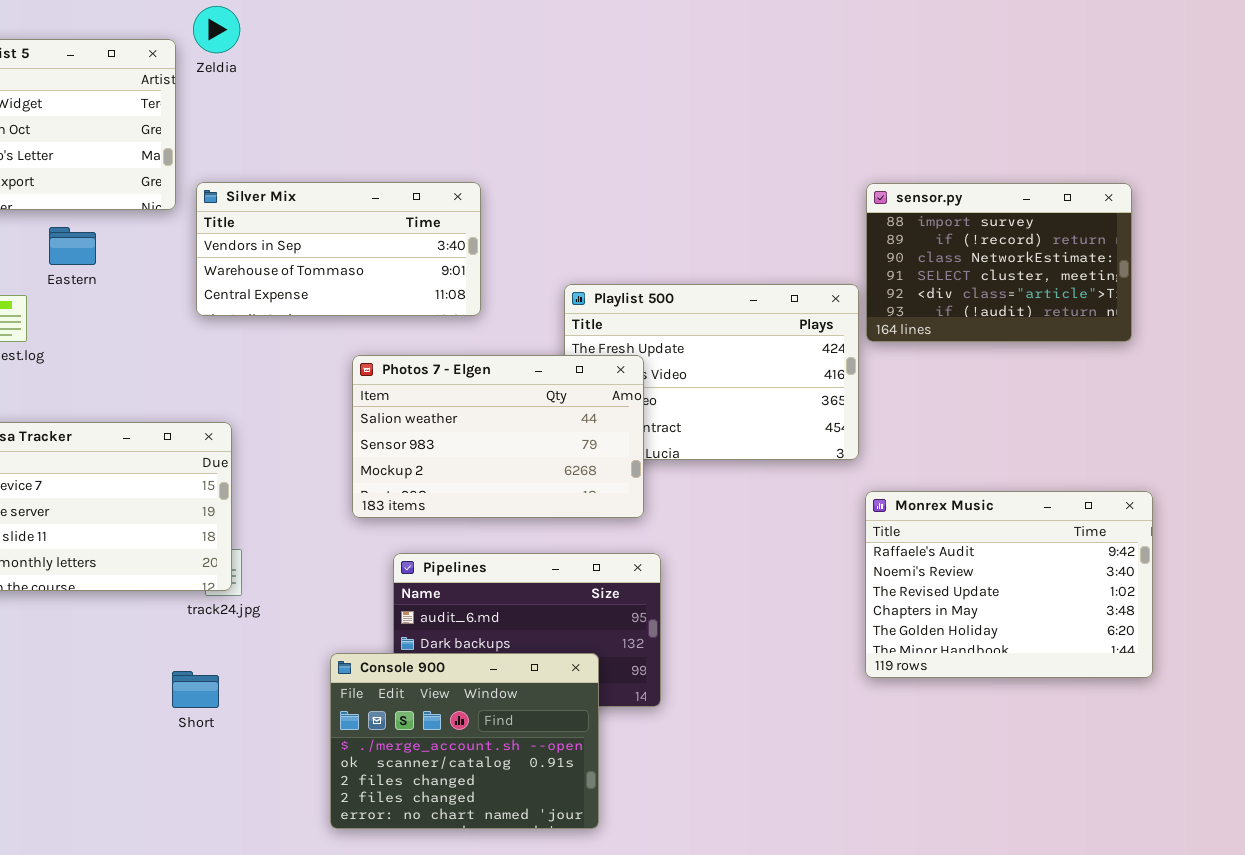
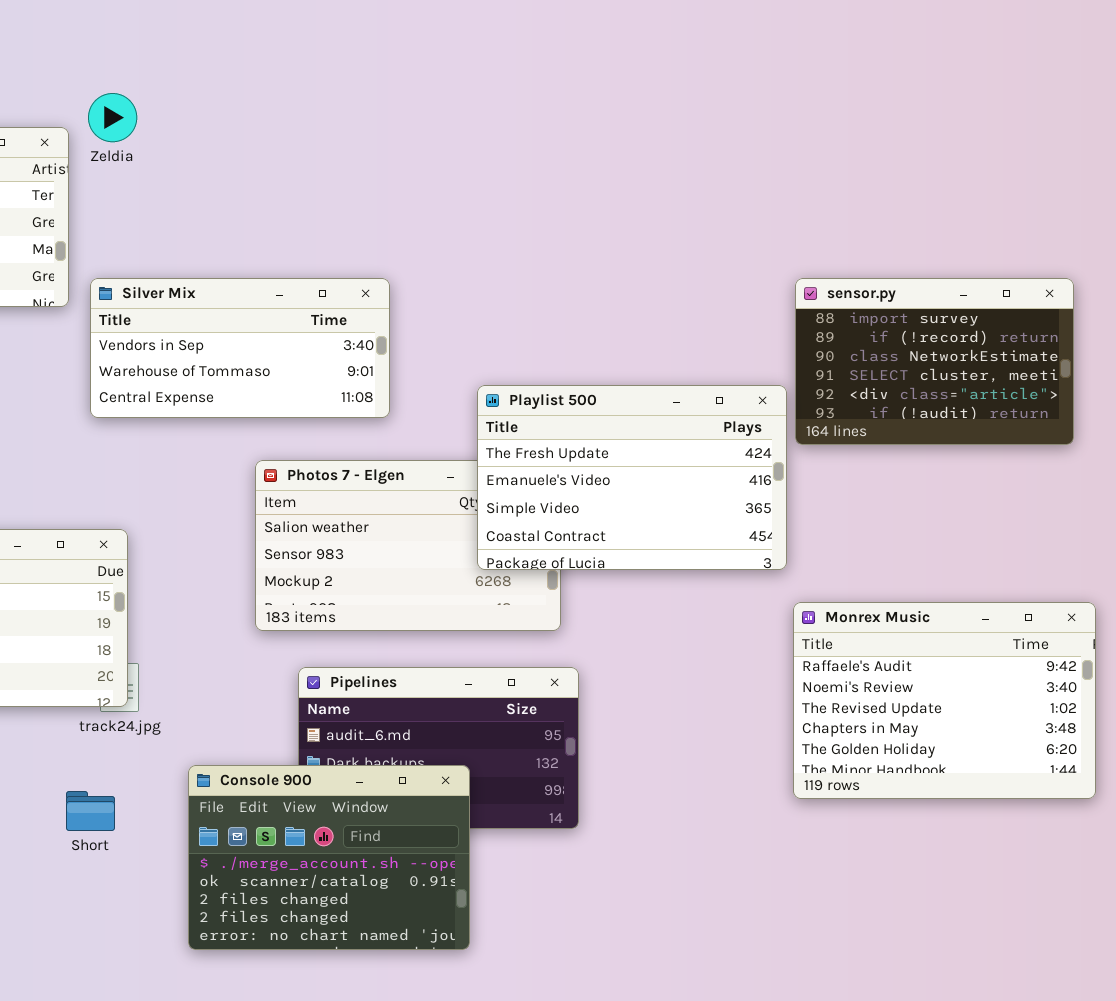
Playlist 500: [564,284,859,460] -> [477,385,787,570], raised
Console 900: [330,653,599,829] -> [188,765,470,950], moved

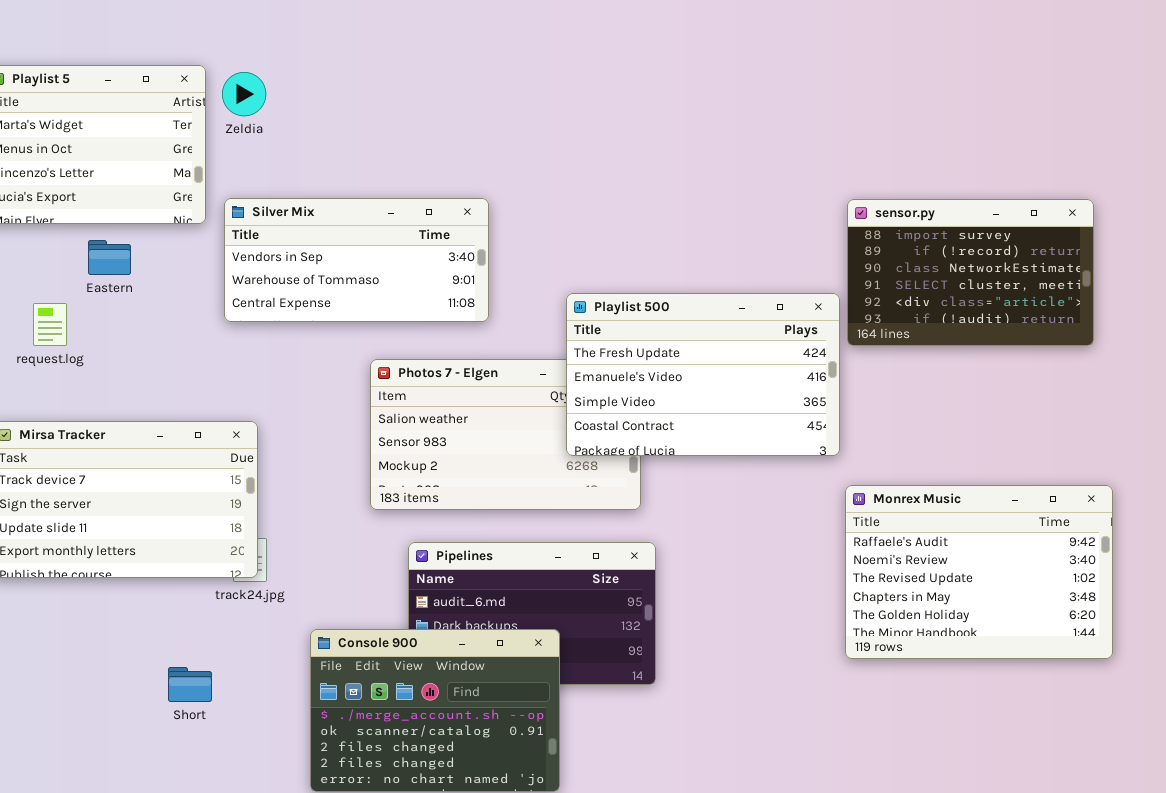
Zeldia: [88,93,137,142] -> [222,72,266,116], moved
Short: [66,791,115,831] -> [168,667,212,702], moved

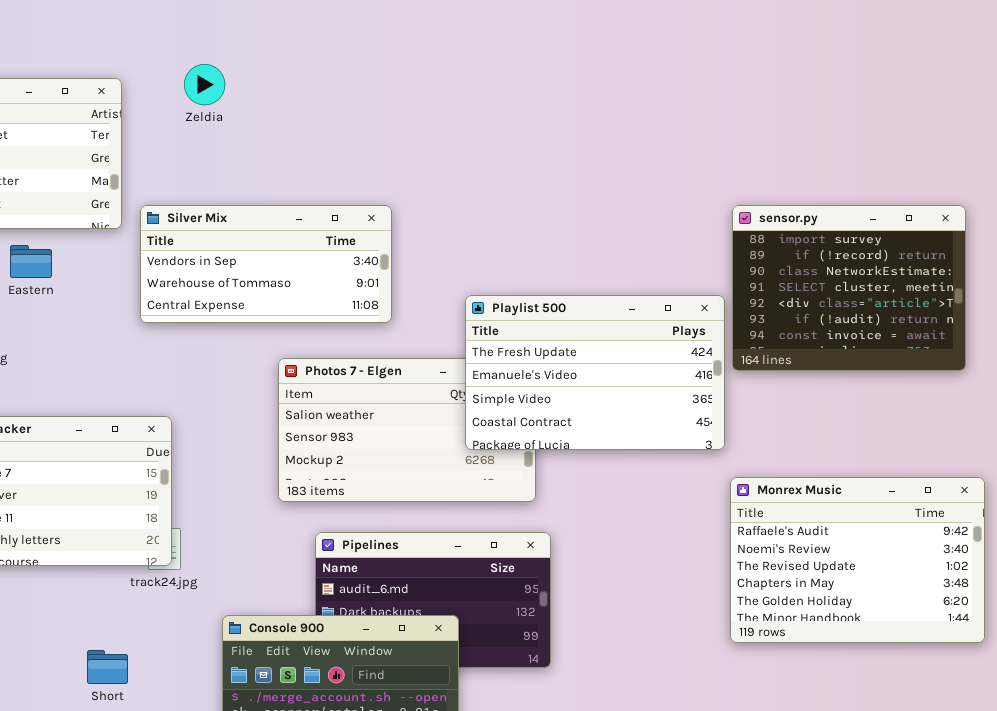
Zeldia: [222,72,266,116] -> [184,64,225,105], moved
sensor.py: [847,199,1094,346] -> [732,205,966,371], resized

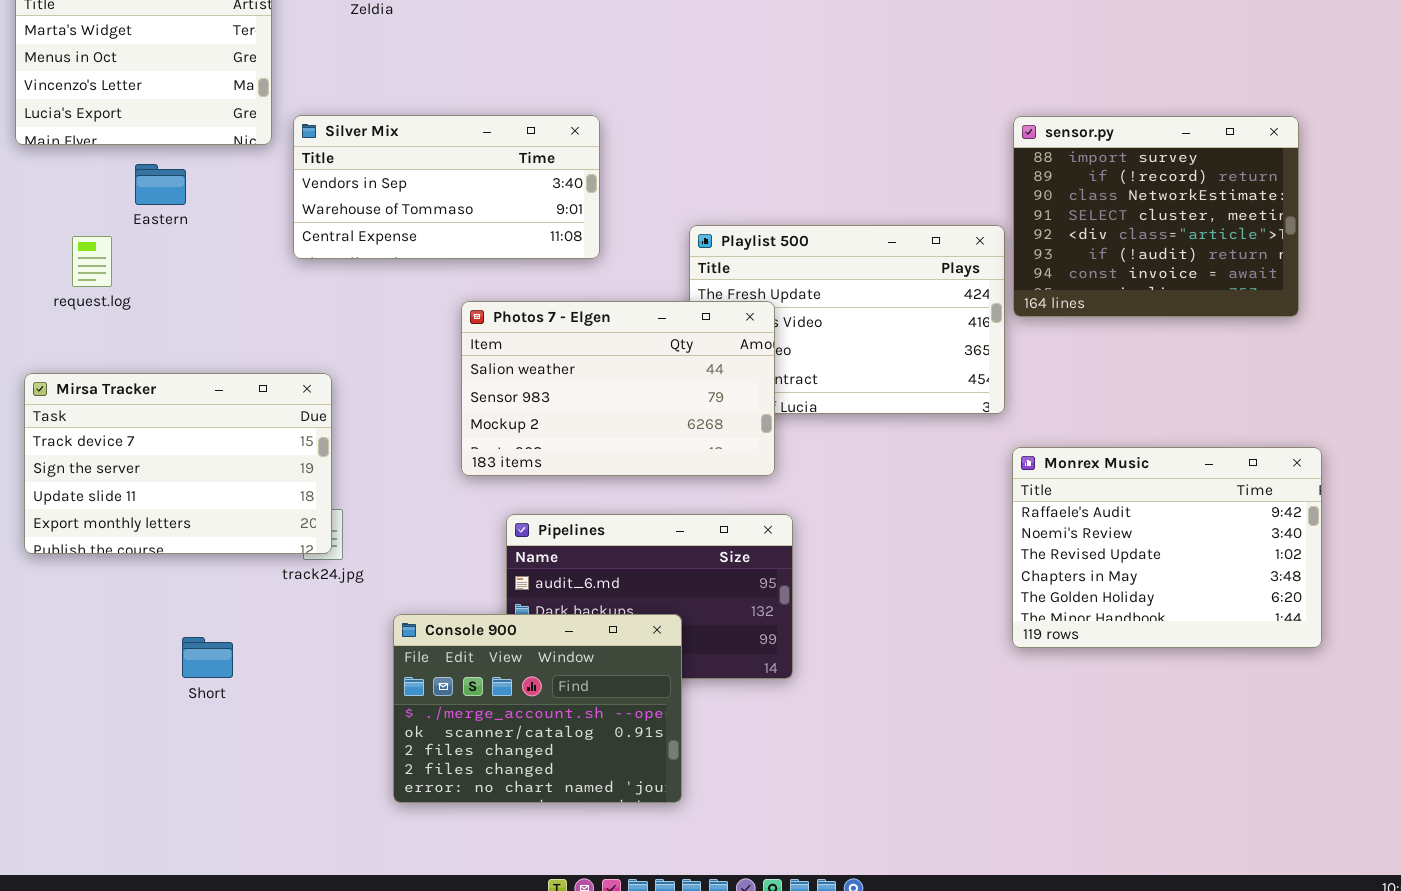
Photos 7 - Elgen: [278,358,536,502] -> [461,301,775,476], raised
Short: [87,650,128,684] -> [182,637,233,678], moved

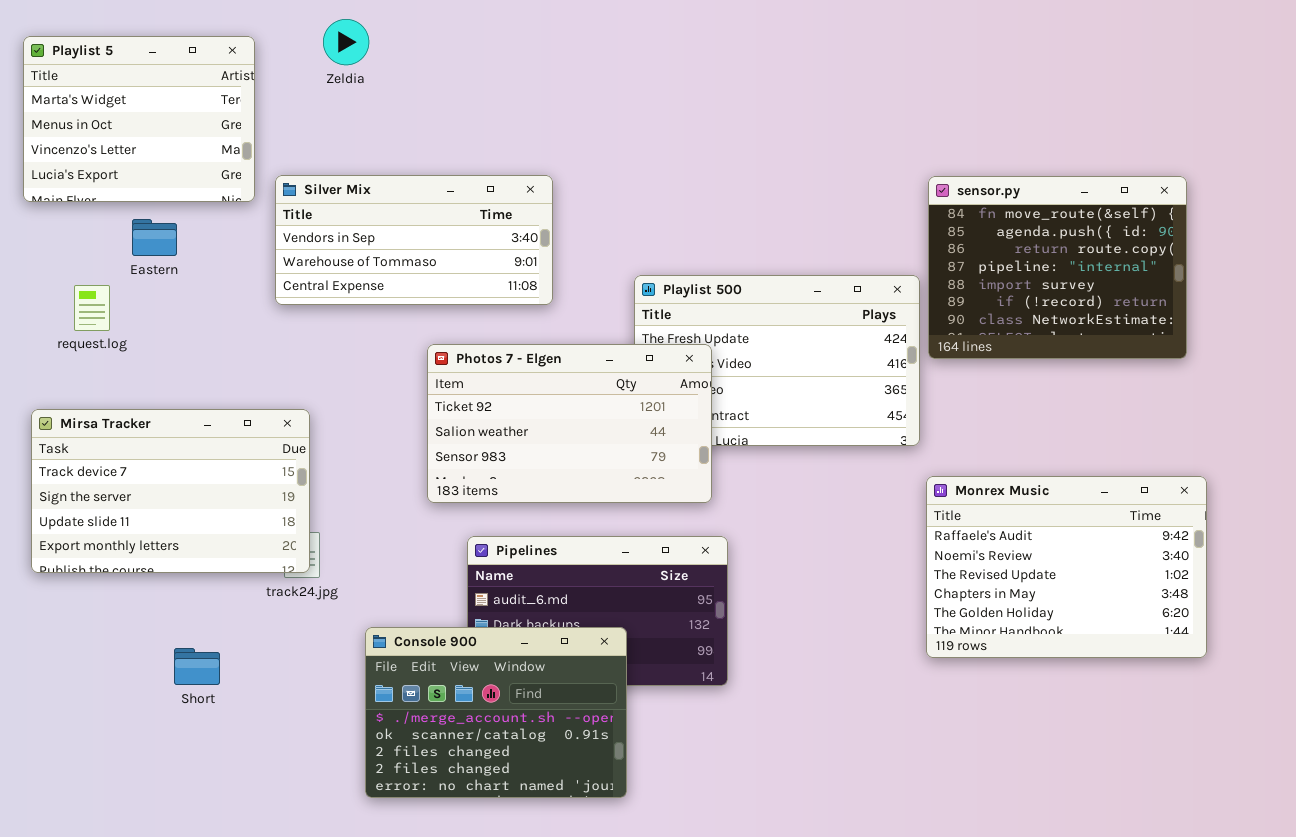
sensor.py: [1013,116,1299,317] -> [928,176,1187,359], scrolled up 4 rows
Photos 7 - Elgen: [461,301,775,476] -> [427,344,712,503], scrolled up 1 row

